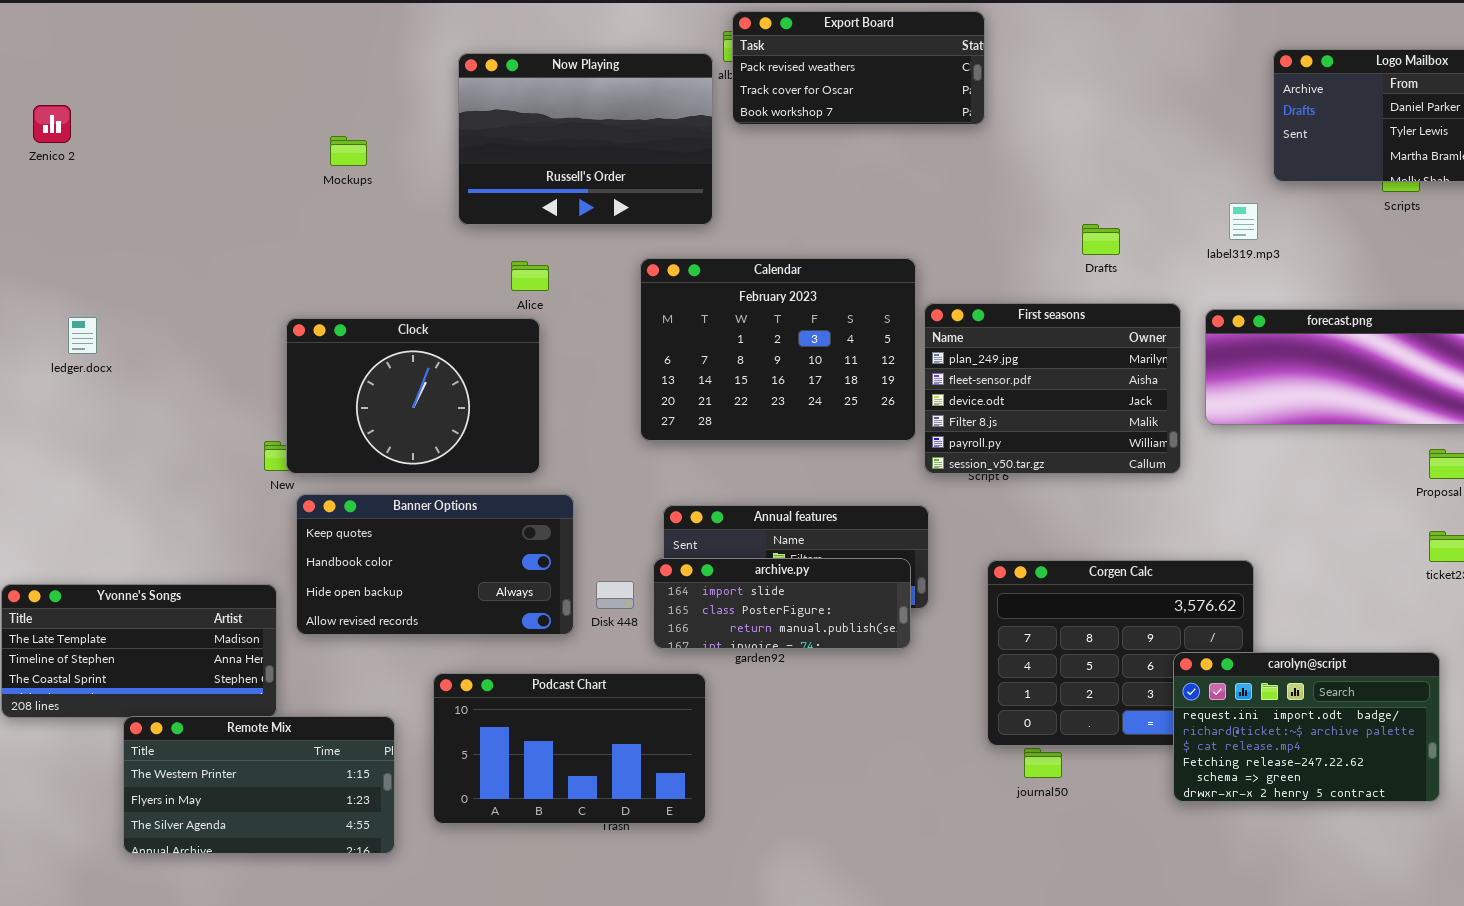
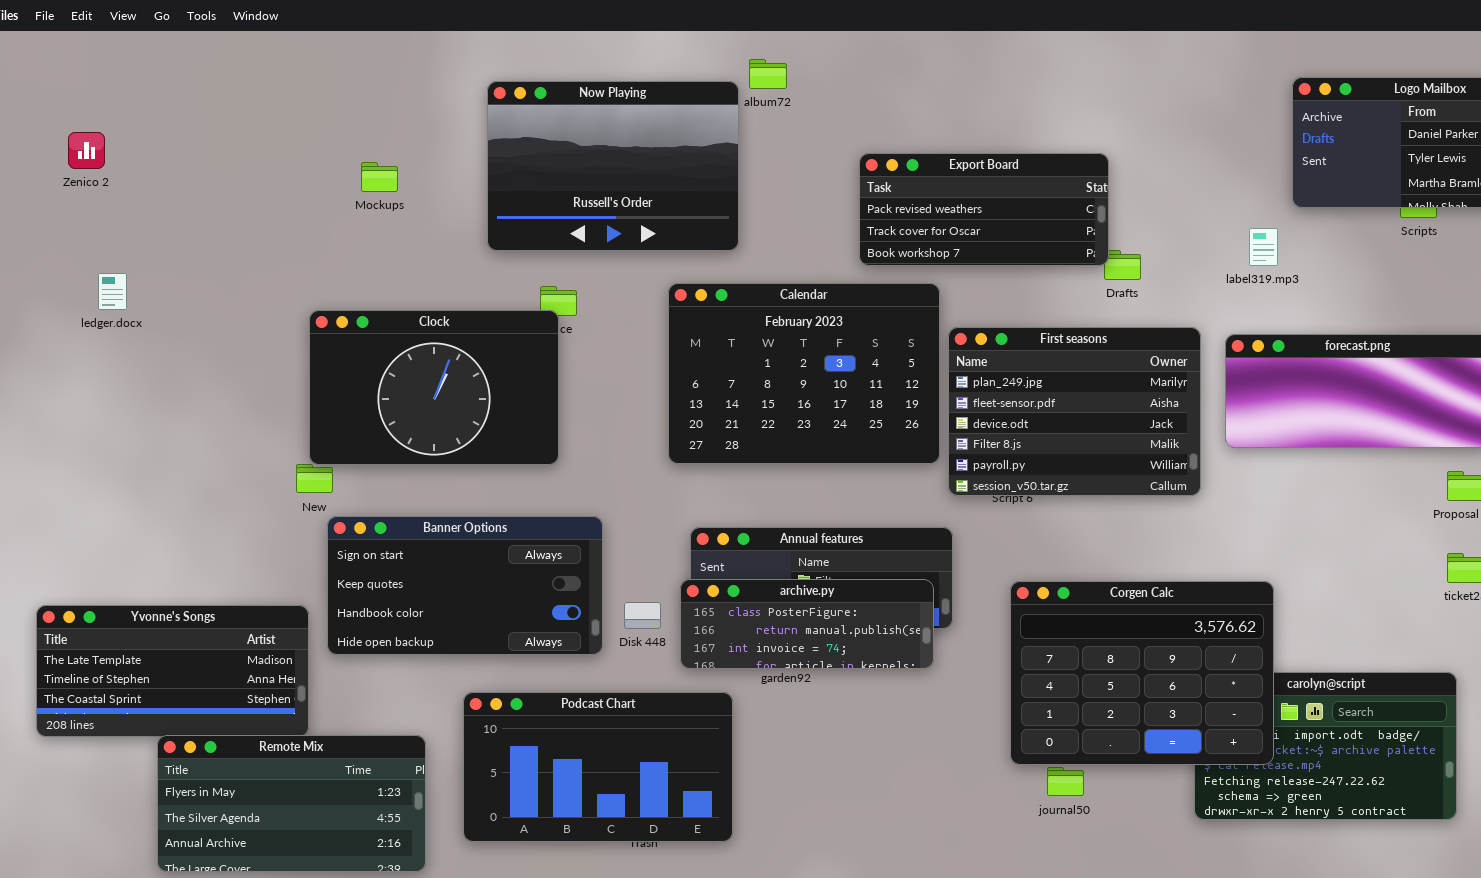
Export Board: [732,11,985,125] -> [859,153,1109,266], moved
ledger.docx: [68,317,97,354] -> [98,273,127,310], moved
Clock: [286,318,540,474] -> [309,310,559,465], moved
Banner Options: [296,494,574,635] -> [327,516,603,655], scrolled up 1 row
archive.py: [653,558,911,649] -> [680,579,934,669], scrolled down 1 row
Corgen Calc: [987,560,1254,746] -> [1010,581,1274,765], raised
Remote Mix: [123,716,395,854] -> [157,735,426,872], scrolled down 1 row

